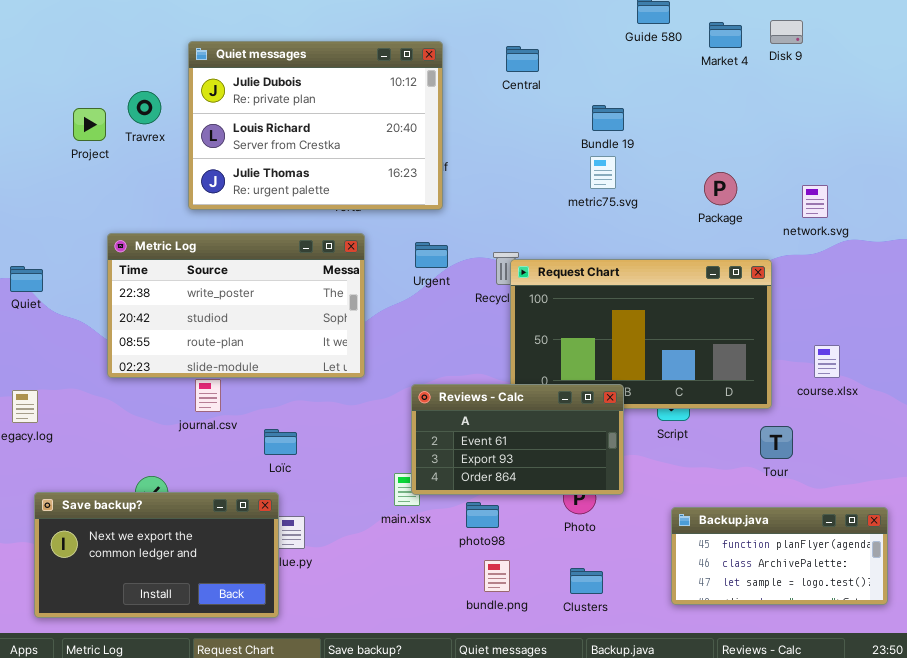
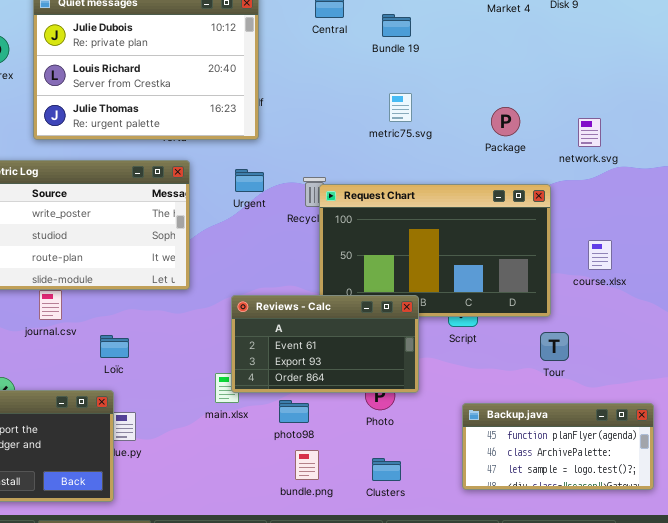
Bundle 19: [592,105,624,131] -> [382,14,411,37], moved
course.xlsx: [814,345,840,378] -> [588,240,612,270], moved

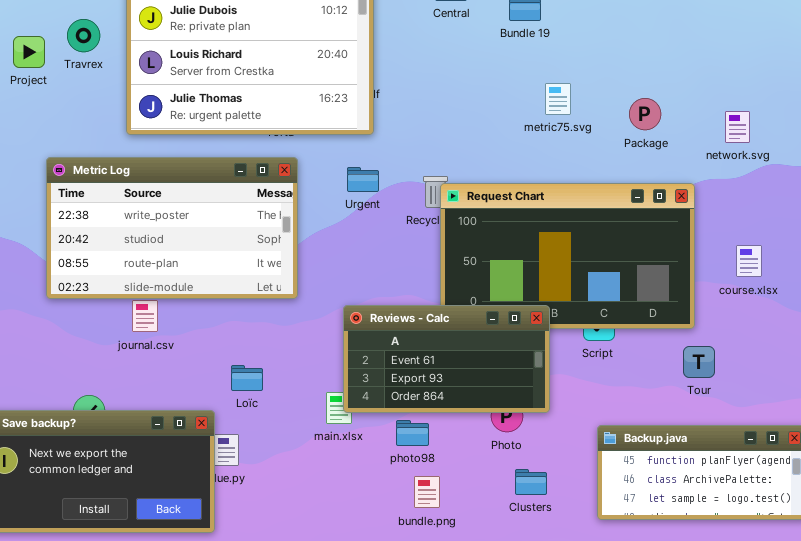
metric75.svg: [389,93,412,122] -> [545,83,571,115], moved
Loïc: [100,335,129,358] -> [231,365,263,391], moved
Clusters: [372,458,401,481] -> [515,469,547,495], moved

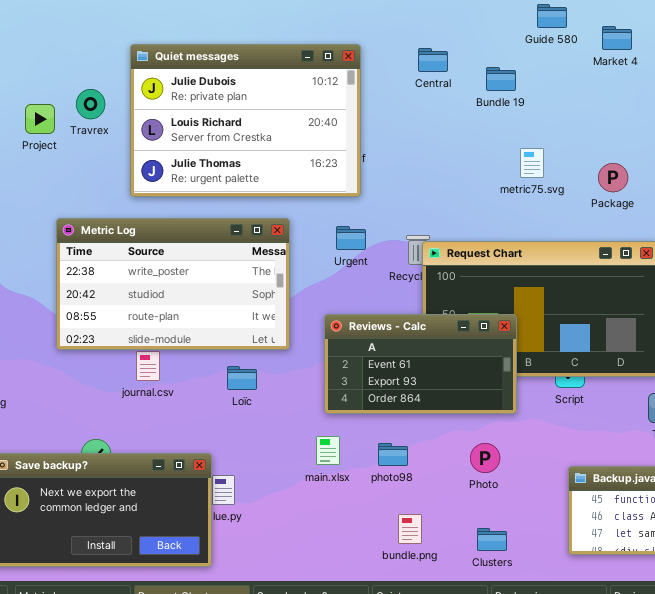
Reviews - Calc: [343,305,550,413] -> [324,314,517,414], moved
Loïc: [231,365,263,391] -> [227,366,257,390], moved
photo98: [396,420,429,446] -> [378,443,408,466], moved
Clusters: [515,469,547,495] -> [477,528,507,551], moved

